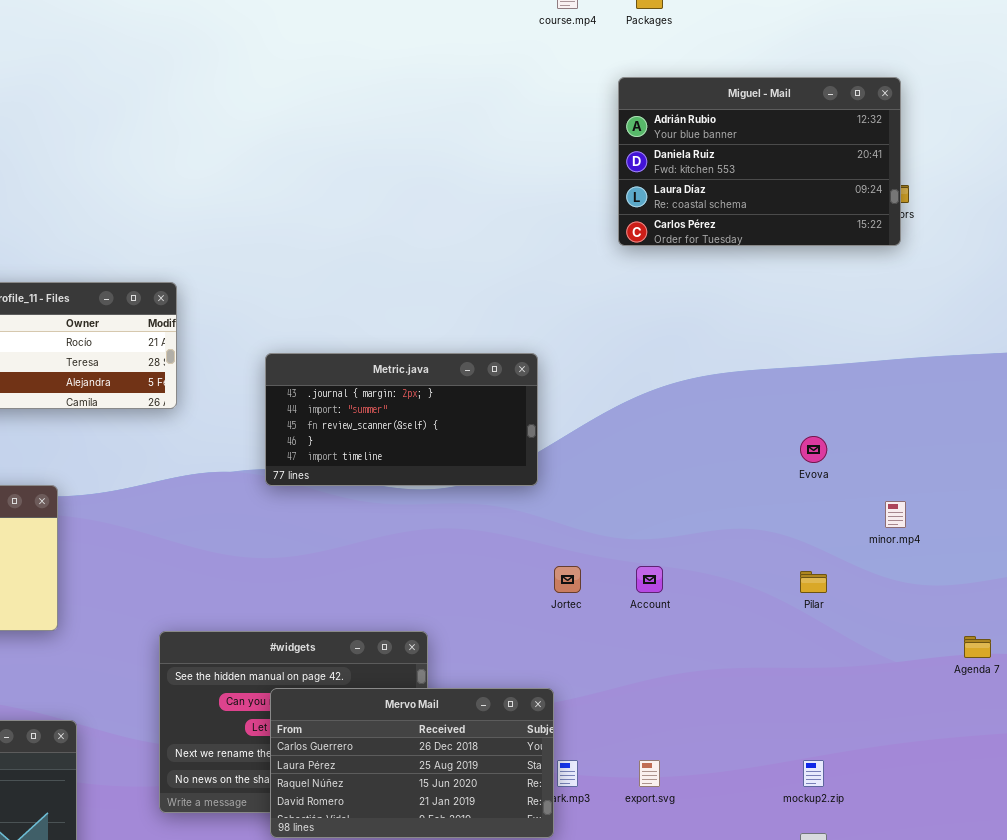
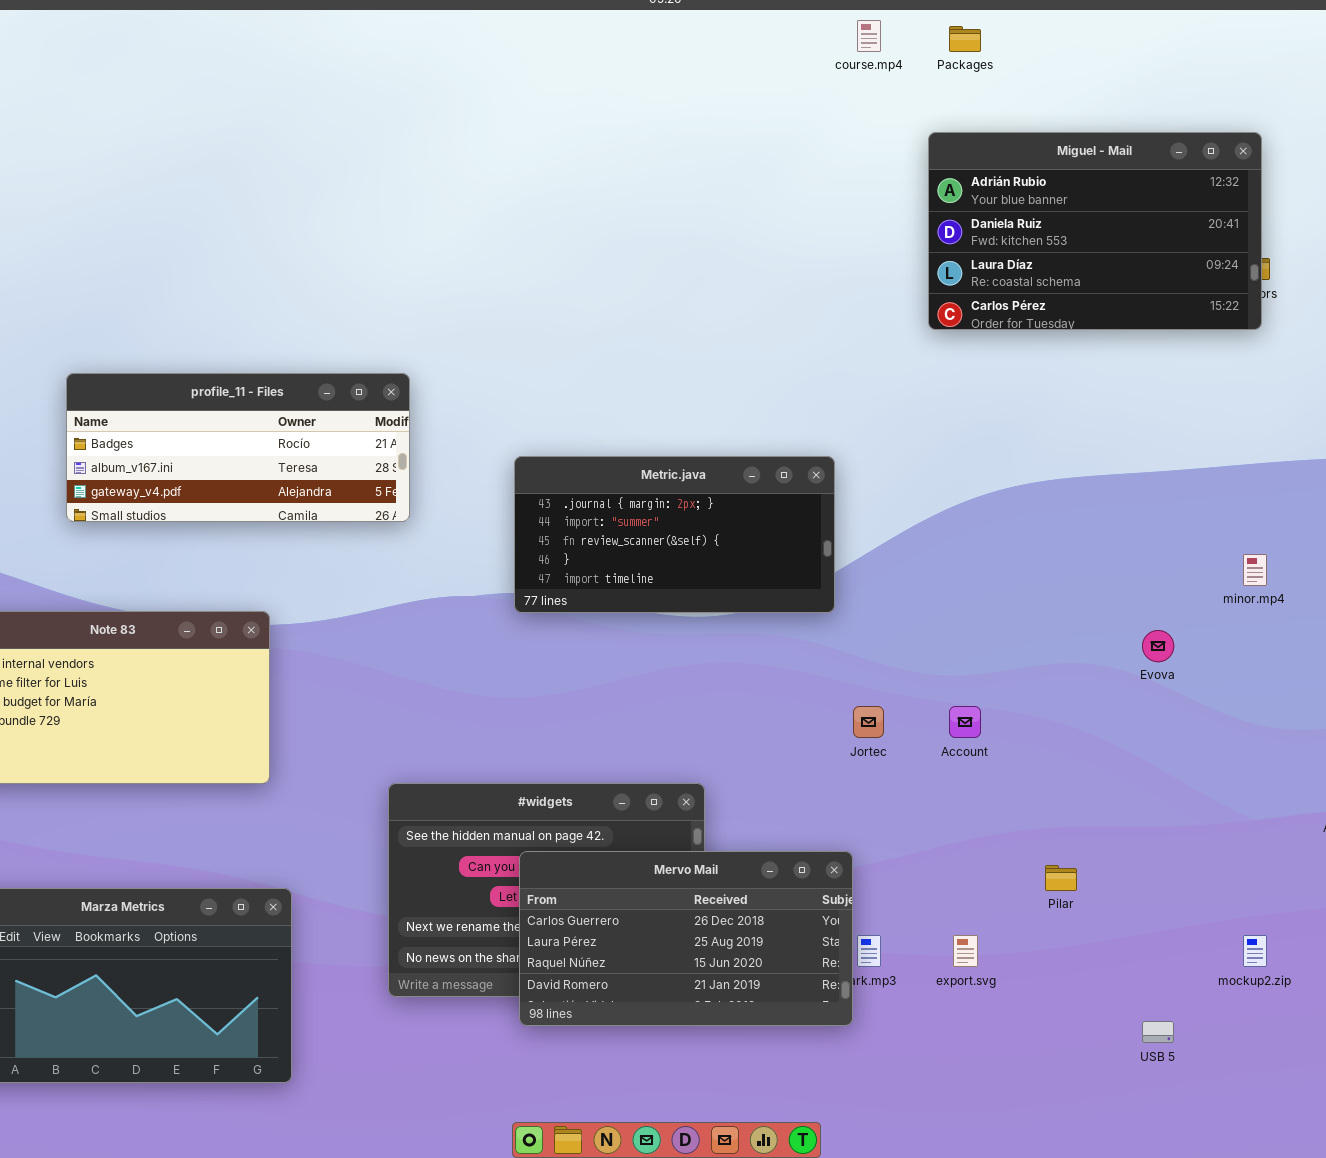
Evova: [800,436,827,463] -> [1142,630,1174,662], moved
minor.mp4: [885,501,906,528] -> [1243,554,1267,586], moved
Pilar: [800,571,827,593] -> [1045,865,1077,891], moved
mockup2.zip: [803,760,824,787] -> [1243,935,1267,967], moved

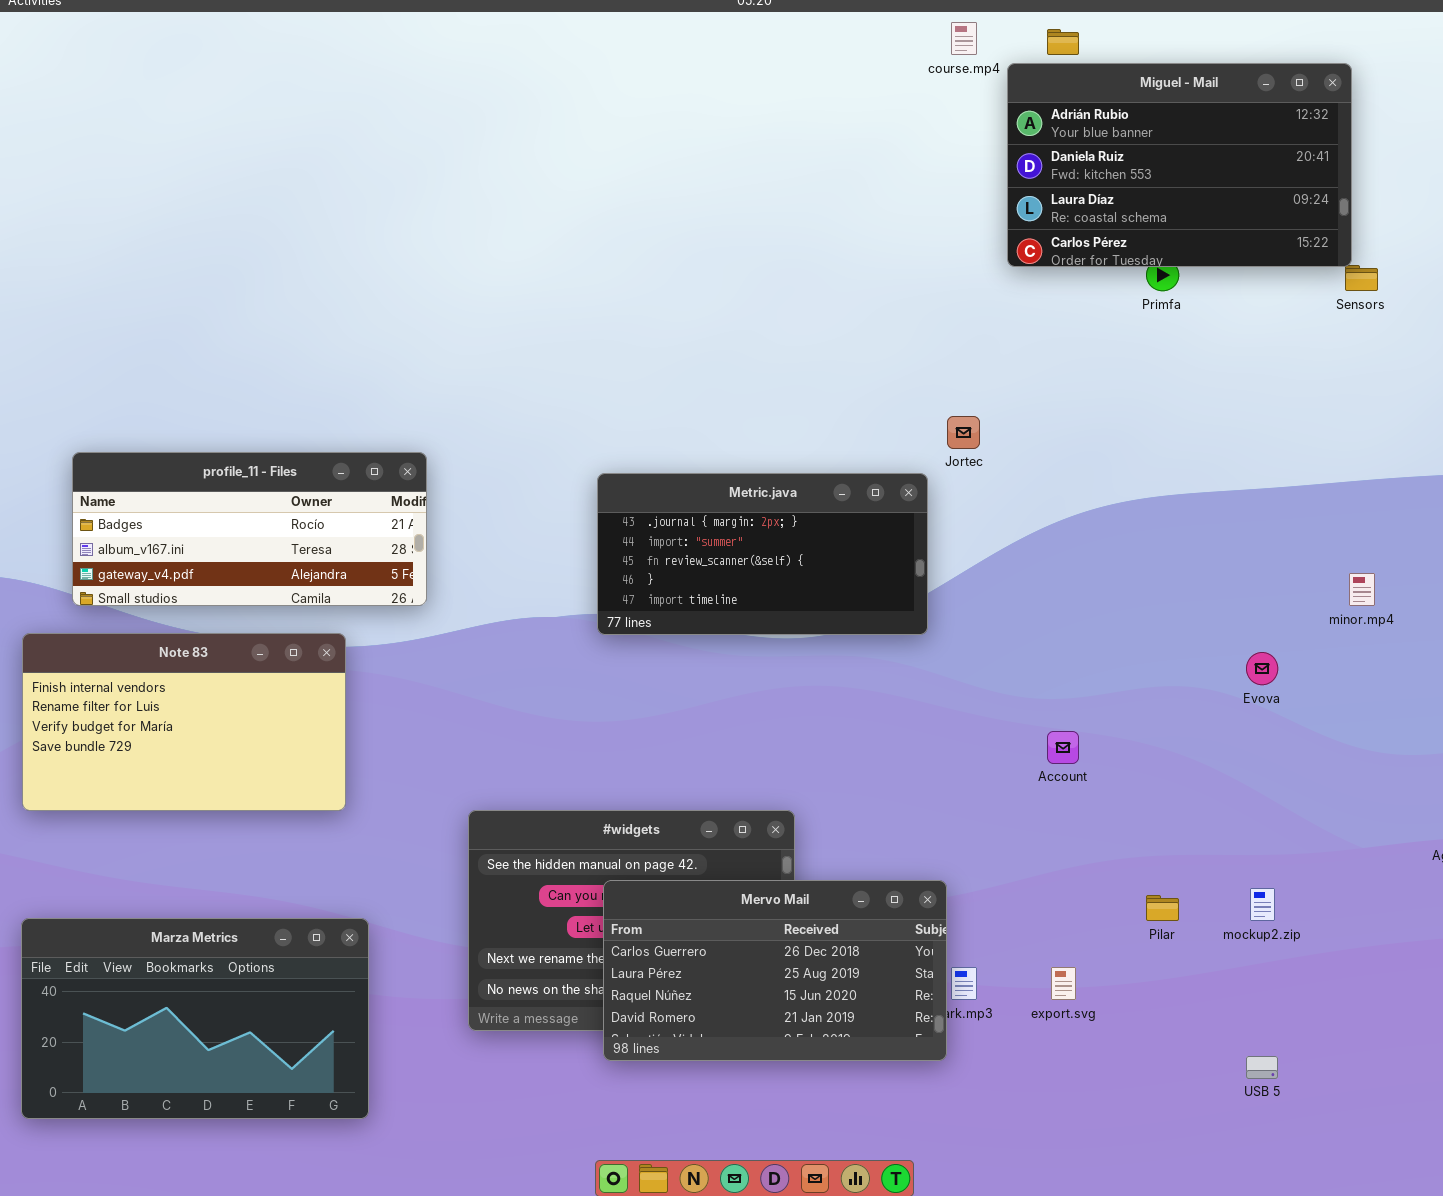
Miguel - Mail: [928,132,1262,330] -> [1007,63,1352,267], moved
profile_11 - Files: [66,373,410,522] -> [72,452,427,606], moved
Jortec: [853,706,884,738] -> [947,416,980,449], moved
mockup2.zip: [1243,935,1267,967] -> [1250,888,1275,921], moved

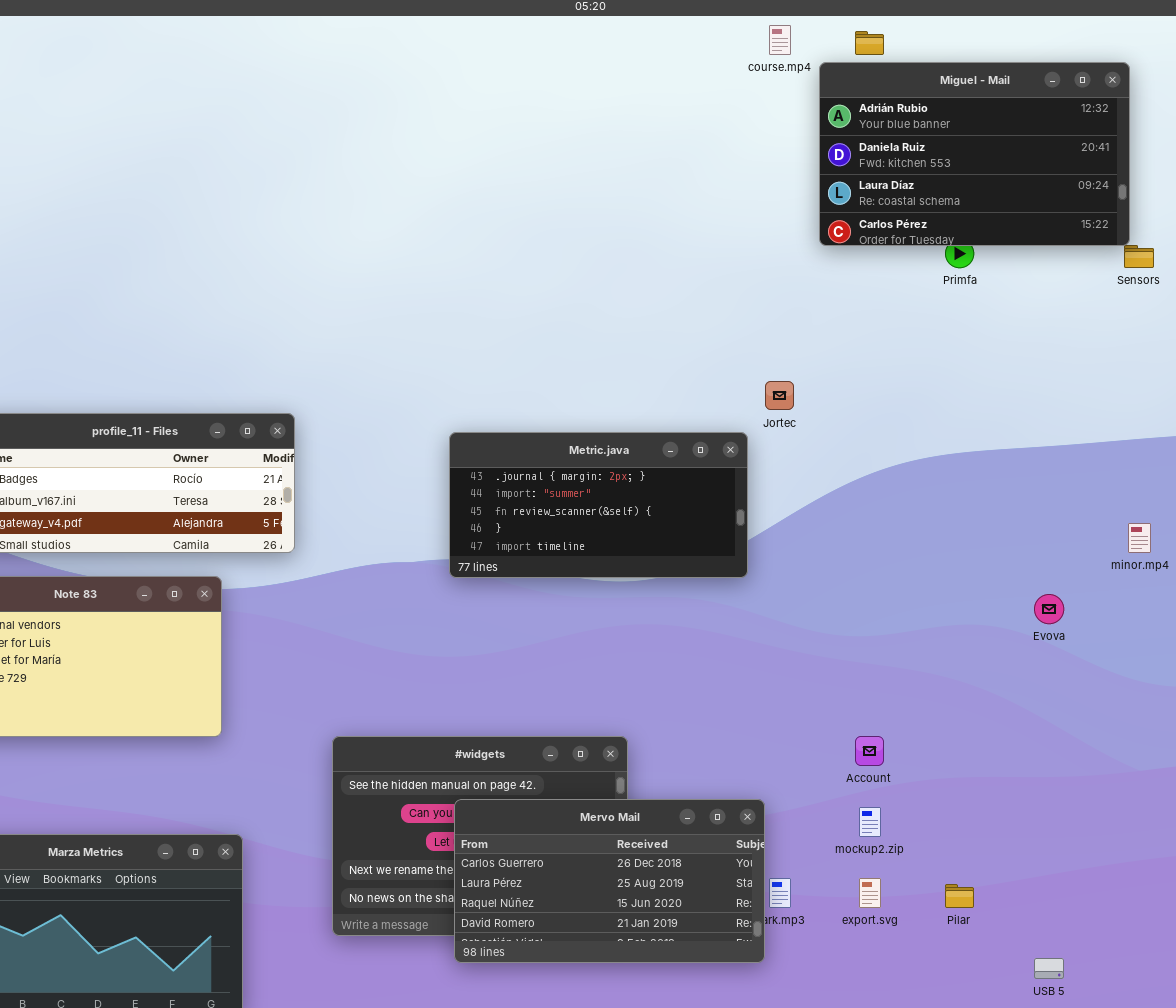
Account: [1047,731,1079,764] -> [855,736,884,766], moved
mockup2.zip: [1250,888,1275,921] -> [859,807,881,837], moved
Pilar: [1146,895,1179,921] -> [945,884,974,908], moved

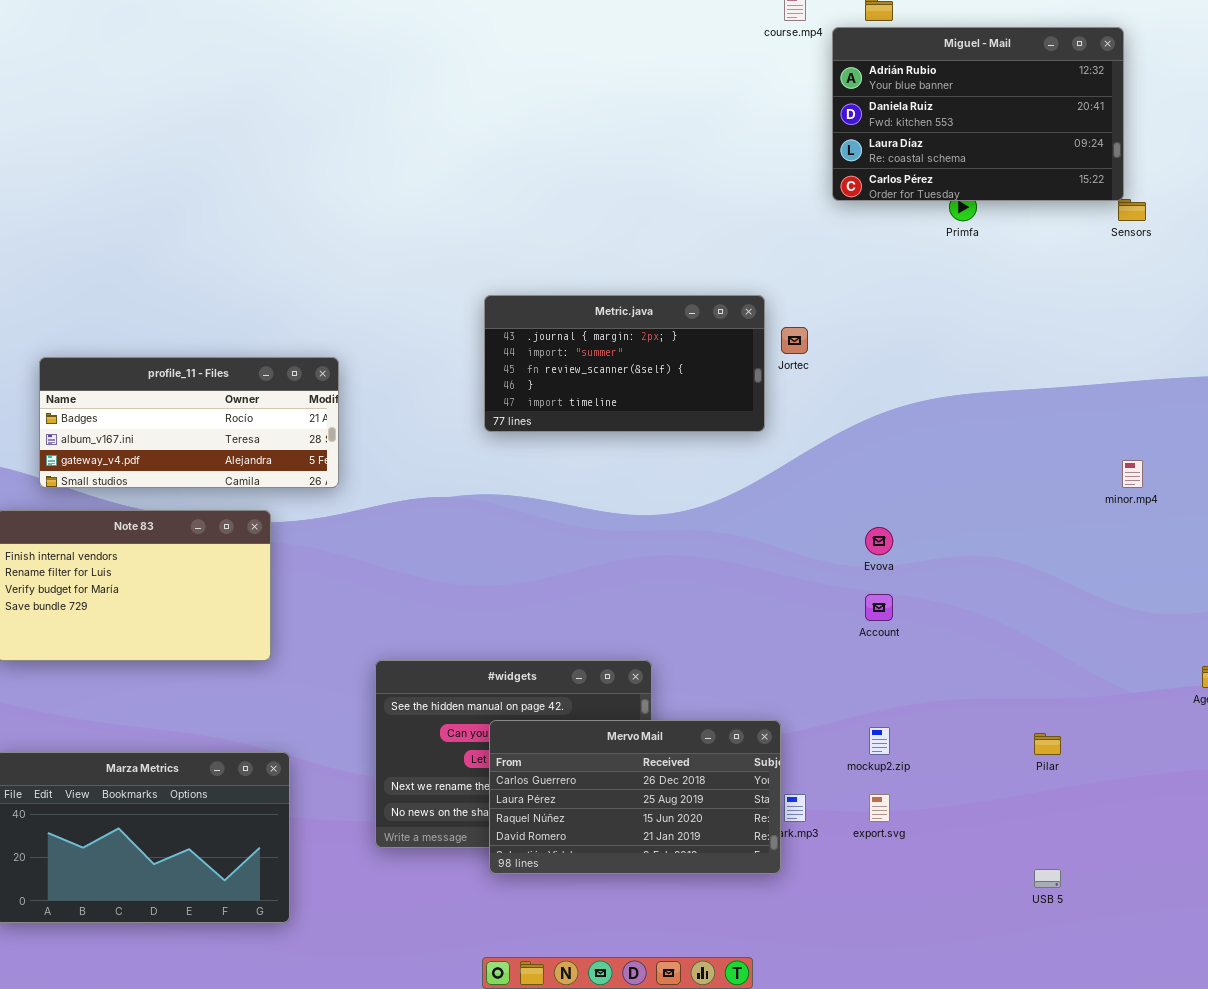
Metric.java: [449,432,748,578] -> [484,295,765,432], moved
Evova: [1034,594,1064,624] -> [865,527,893,555], moved
Account: [855,736,884,766] -> [865,594,893,621], moved
Pilar: [945,884,974,908] -> [1034,733,1061,755], moved

